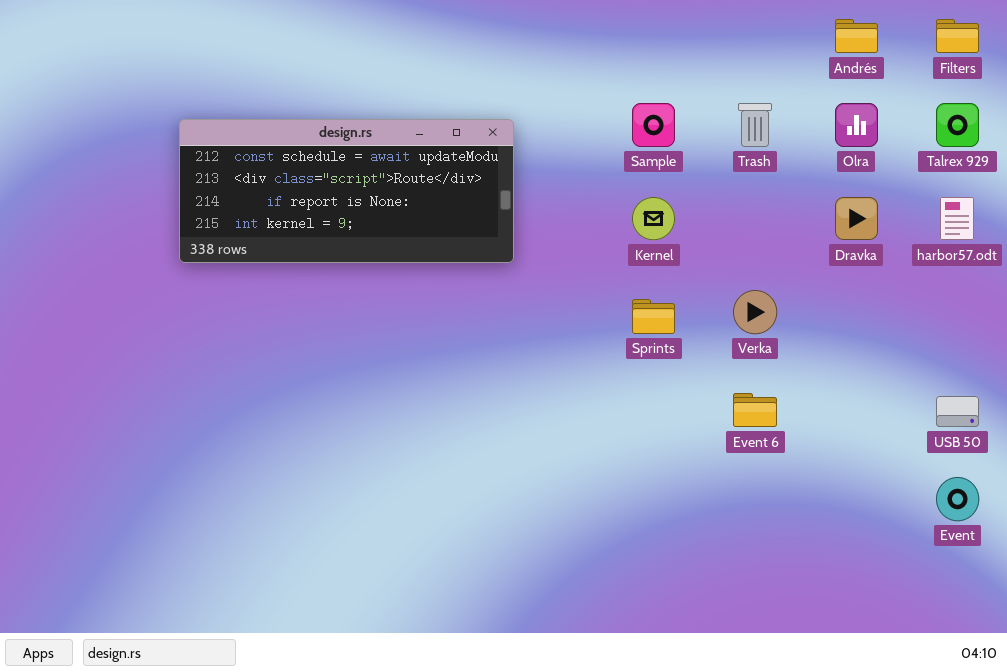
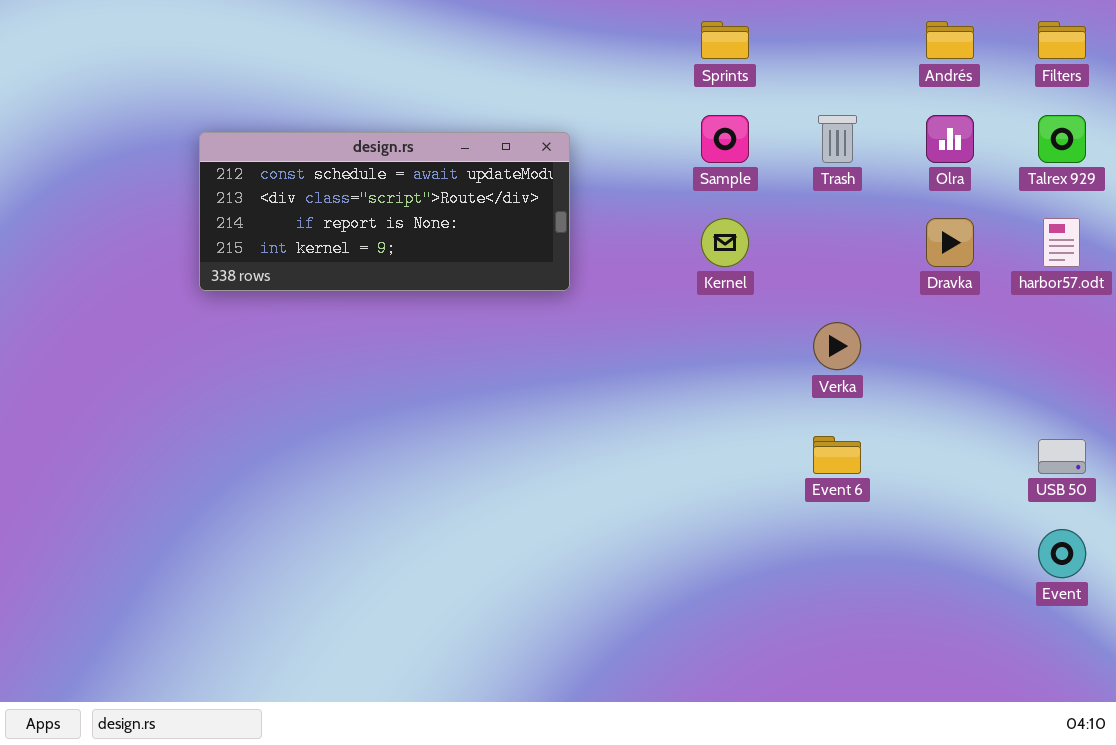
Sprints: [632,299,675,334] -> [701,21,749,59], moved

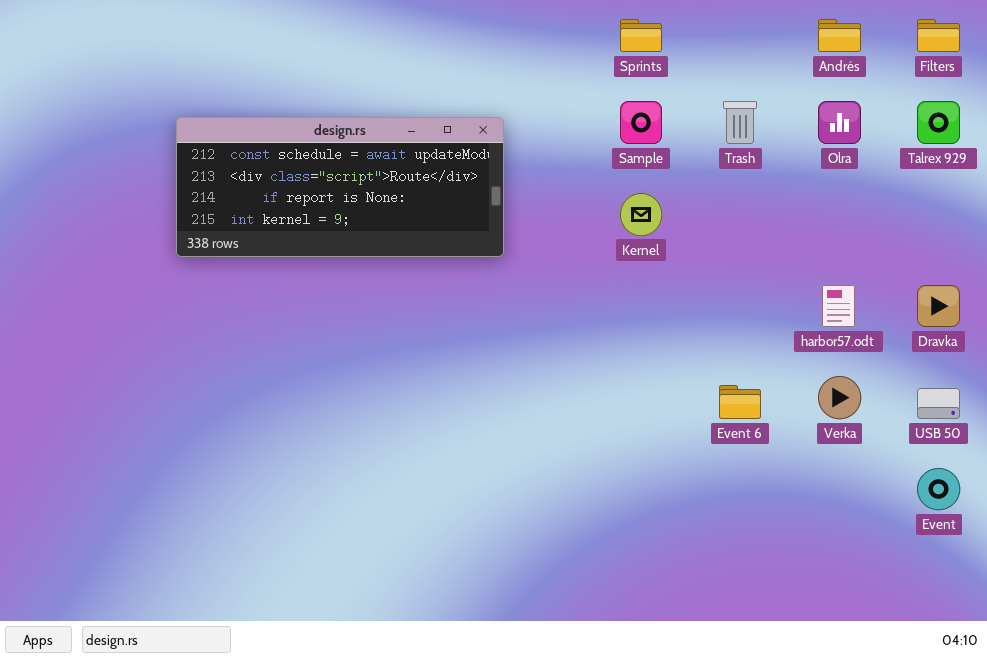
Dravka: [926,218,974,267] -> [917,285,960,327], moved
harbor57.odt: [1043,218,1080,267] -> [822,285,855,327], moved
Verka: [813,322,861,370] -> [818,376,861,419], moved

